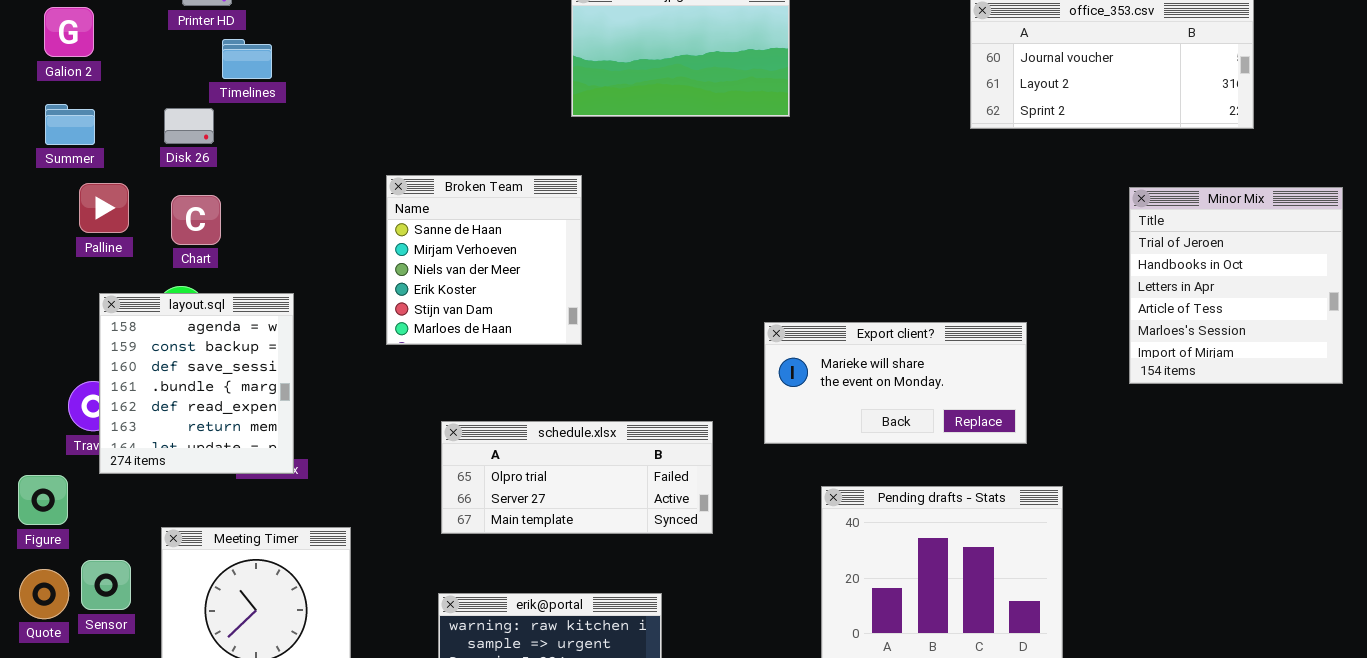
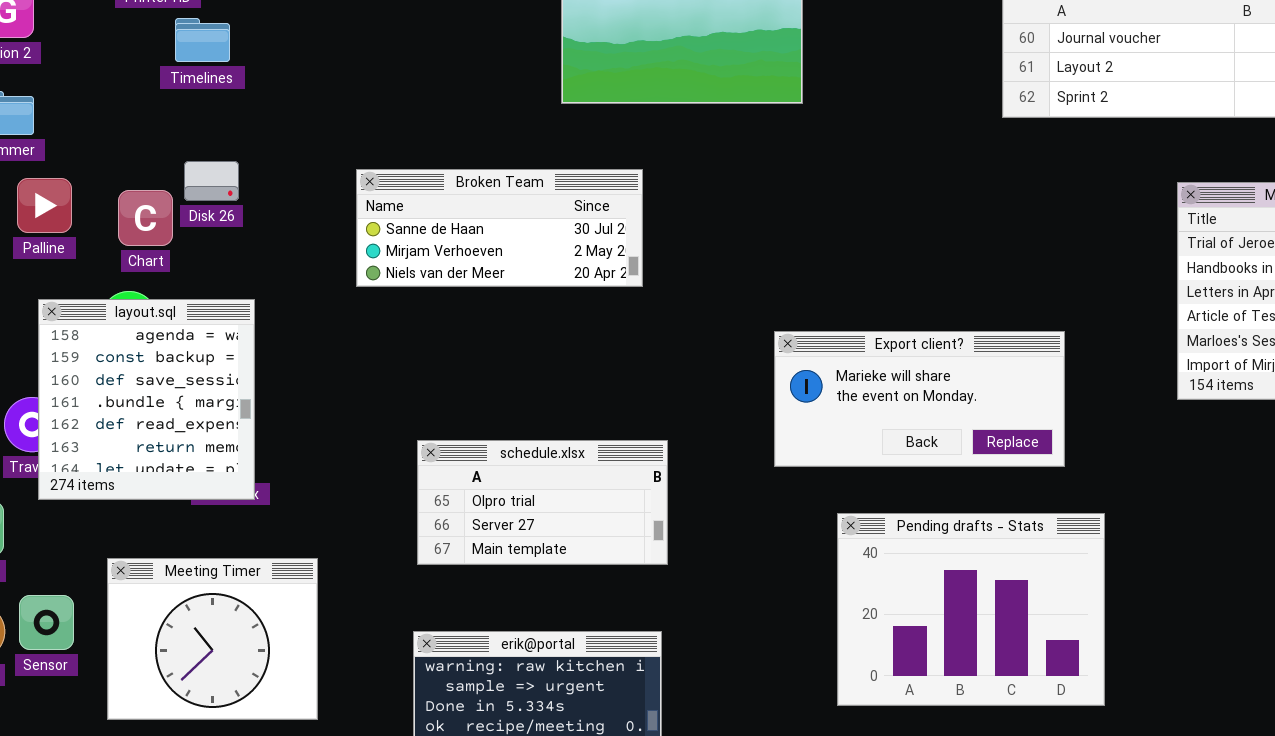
Disk 26: [164,108,214,144] -> [184,161,239,201], moved
Broken Team: [386,175,582,345] -> [356,169,643,287], resized
schedule.xlsx: [441,421,713,534] -> [417,440,668,565], resized

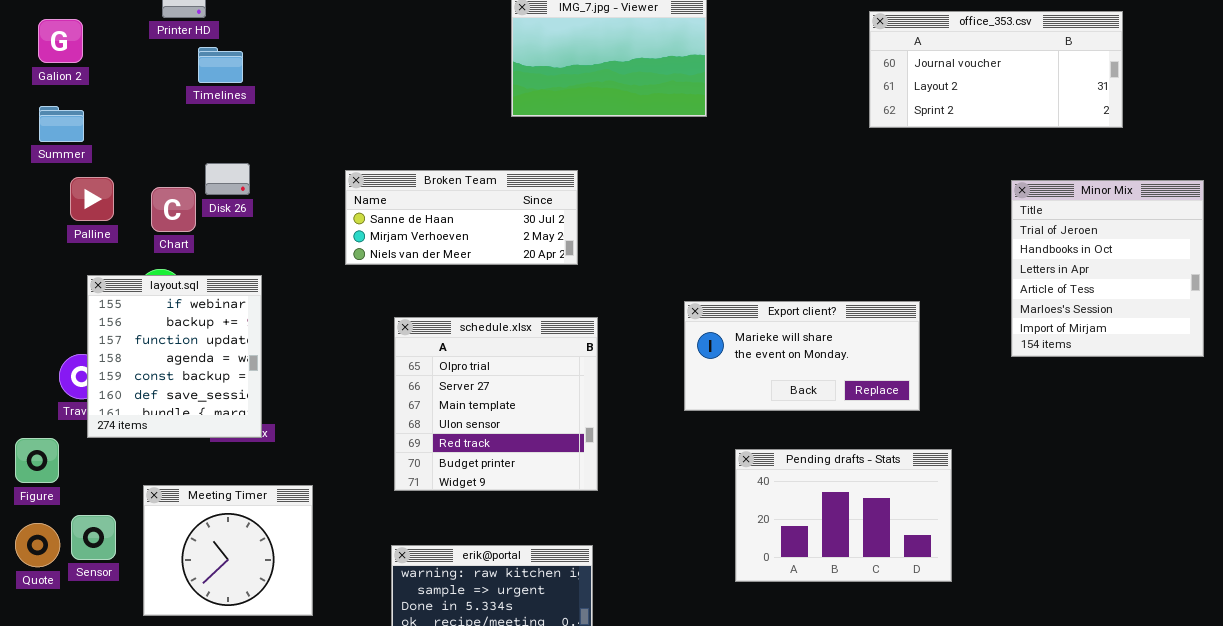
layout.sql: [38,299,255,500] -> [87,275,262,438], scrolled up 3 rows
schedule.xlsx: [417,440,668,565] -> [394,317,598,491], resized
Pending drafts - Stats: [837,513,1105,706] -> [735,449,952,582], resized

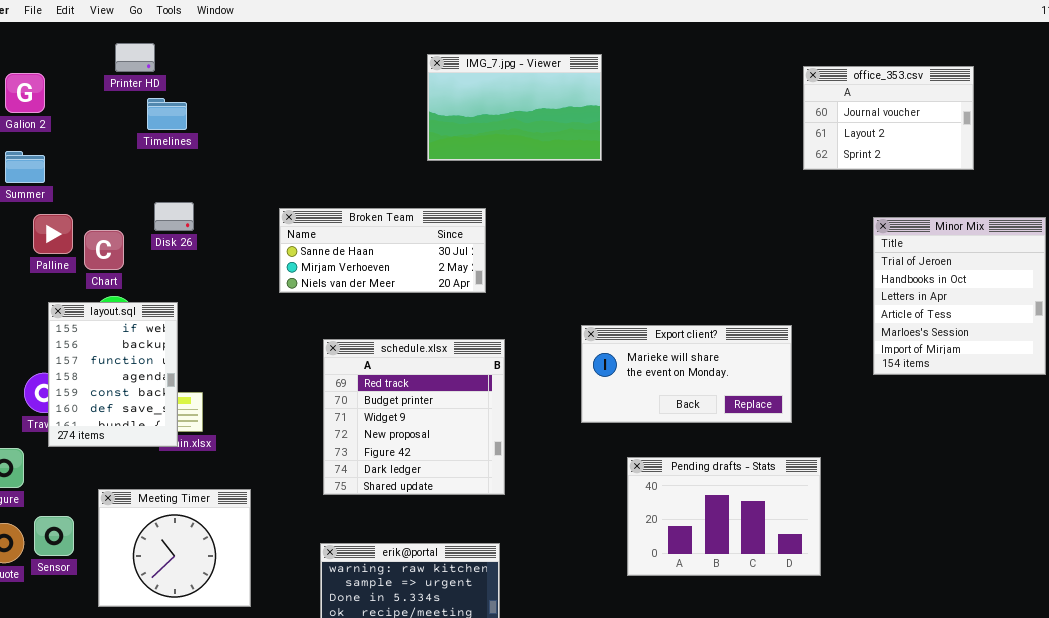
office_353.csv: [869,11,1123,128] -> [803,66,974,170], resized
Chart: [151,187,196,232] -> [84,230,124,270], moved
layout.sql: [87,275,262,438] -> [48,302,178,447], resized
schedule.xlsx: [394,317,598,491] -> [323,339,505,495], scrolled down 4 rows

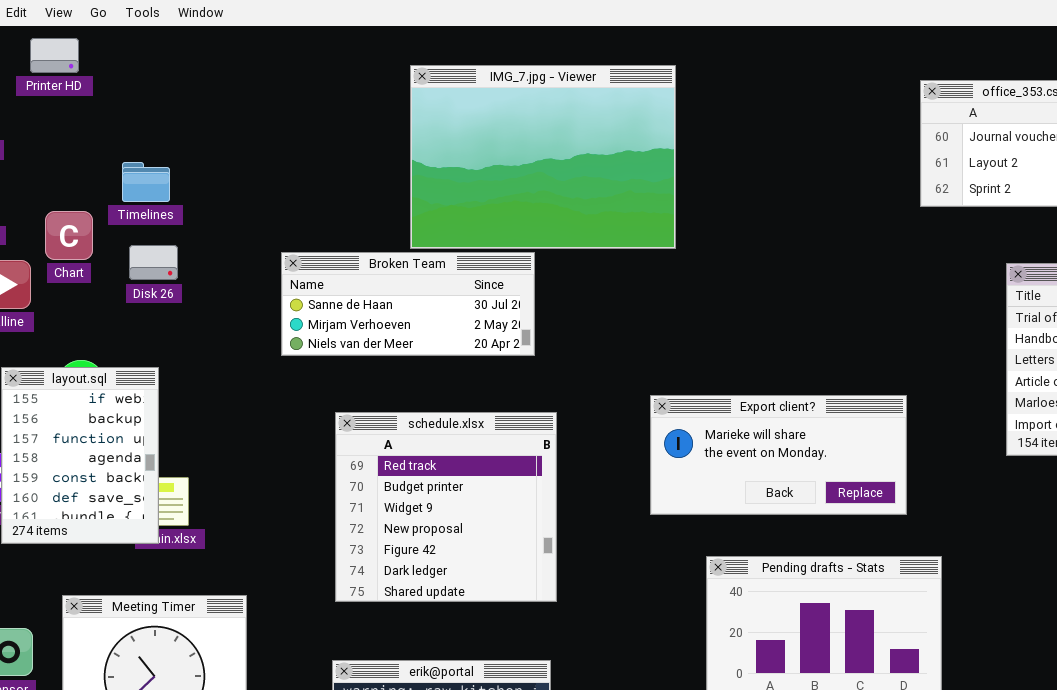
Printer HD: [115,43,155,72] -> [30,38,79,73], moved
IMG_7.jpg - Viewer: [427,54,602,161] -> [410,65,676,249], resized
Timelines: [147,98,187,130] -> [122,162,170,202], moved
Chart: [84,230,124,270] -> [45,211,93,260], moved

